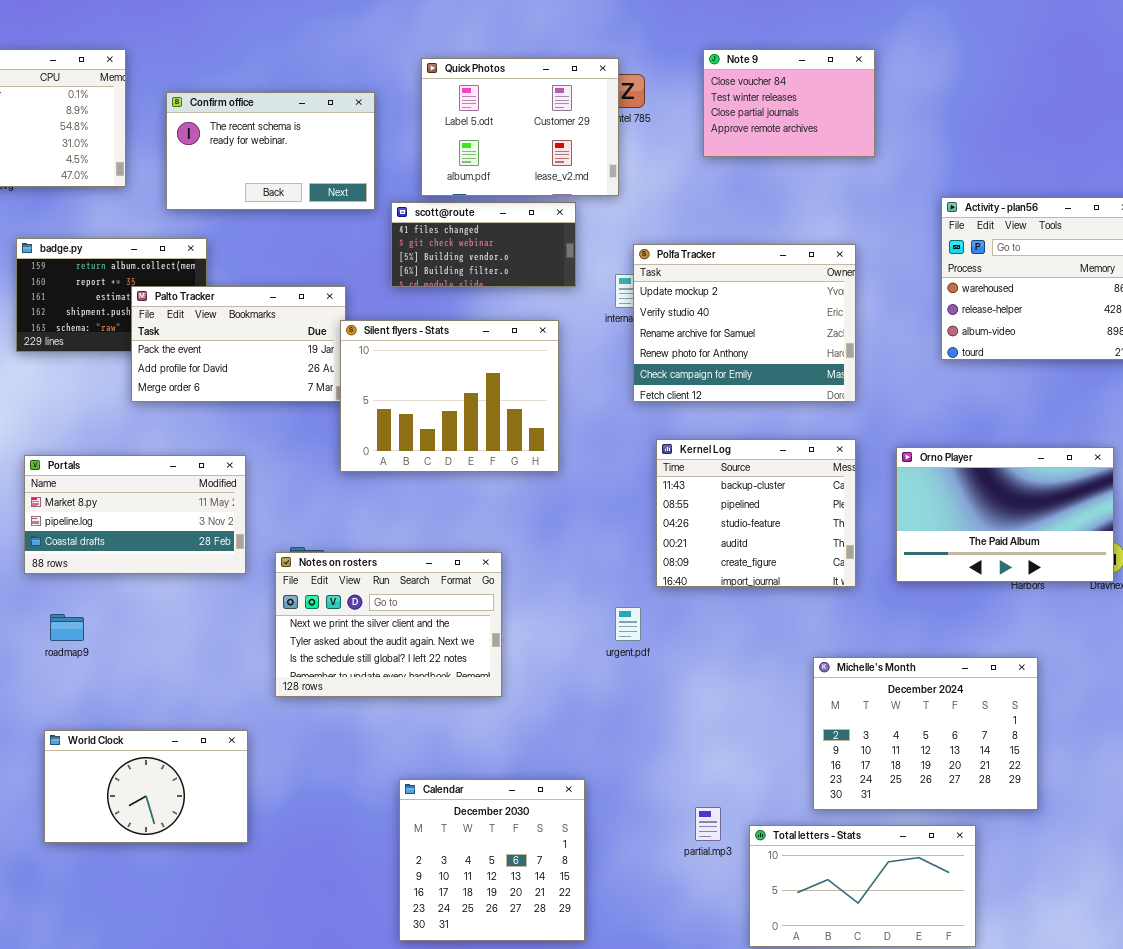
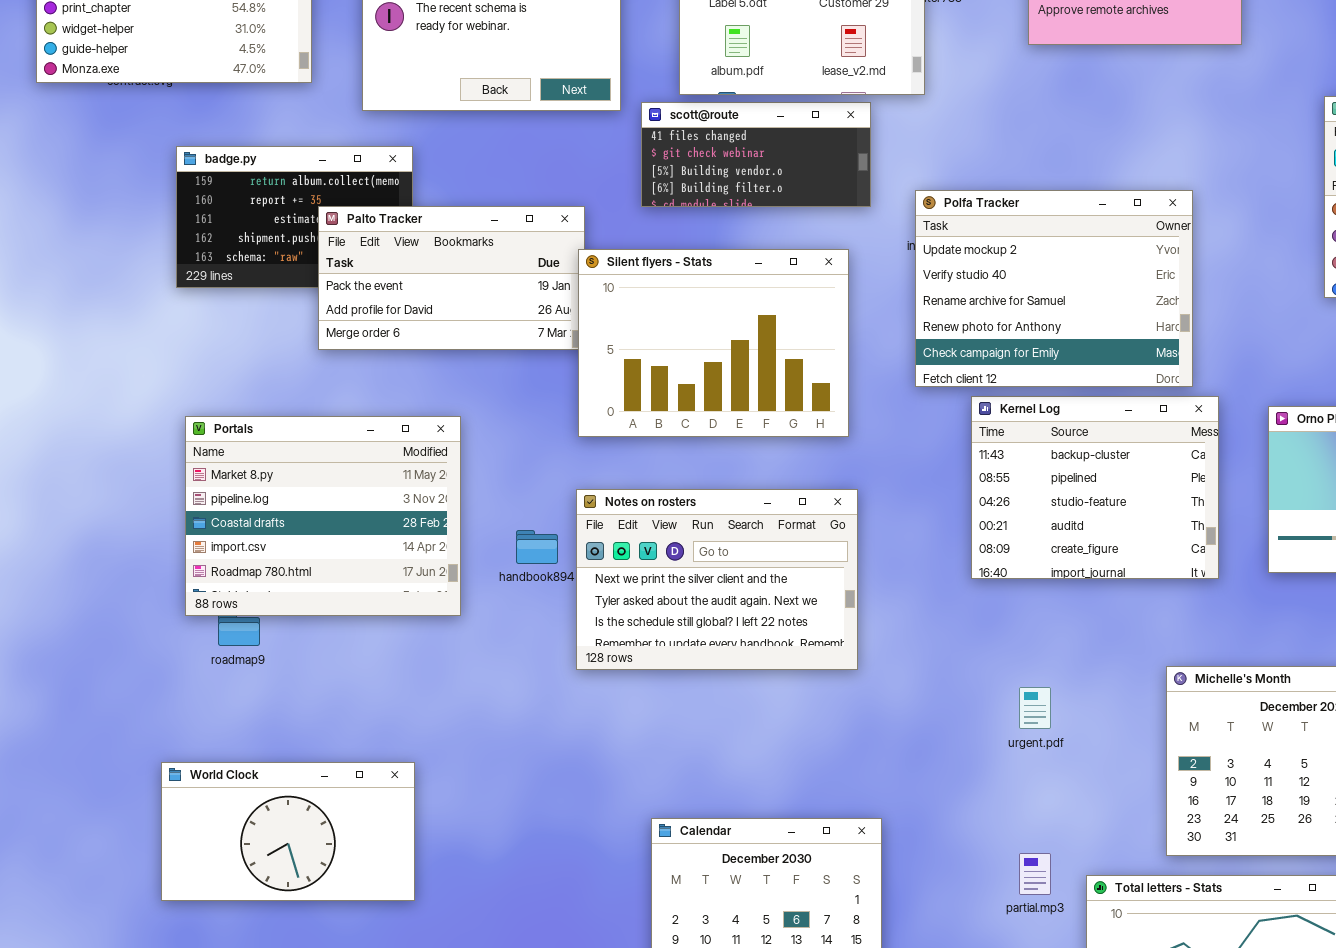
Polfa Tracker: [633,244,856,402] -> [915,190,1193,387], moved
Portals: [24,455,246,574] -> [185,416,461,616], resized
Notes on rosters: [275,552,502,697] -> [576,489,858,670], moved
urgent.pdf: [615,607,641,641] -> [1019,687,1051,729], moved
World Clock: [44,730,248,843] -> [161,762,415,901], moved

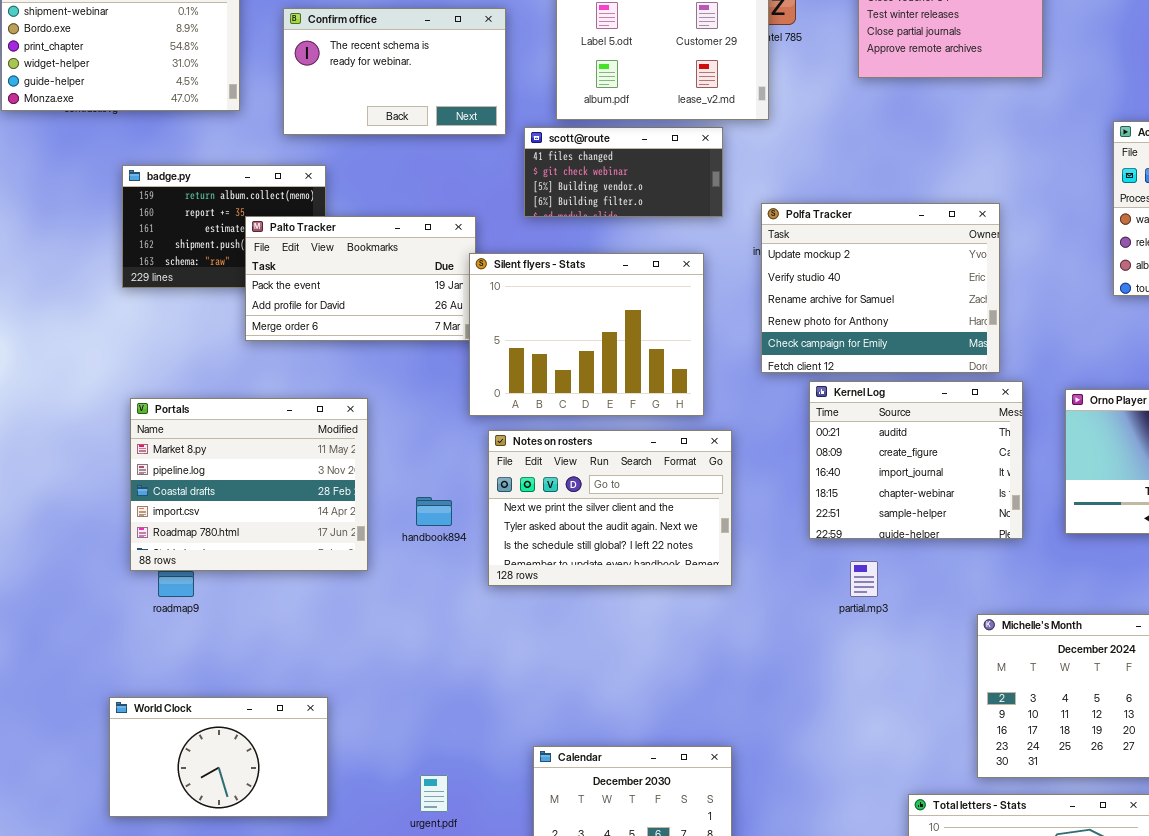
Kernel Log: [971,396,1219,579] -> [809,381,1023,539], scrolled down 3 rows
Notes on rosters: [576,489,858,670] -> [488,430,732,586], moved
urgent.pdf: [1019,687,1051,729] -> [420,775,448,812], moved
partial.mp3: [1019,853,1051,895] -> [850,561,878,597], moved

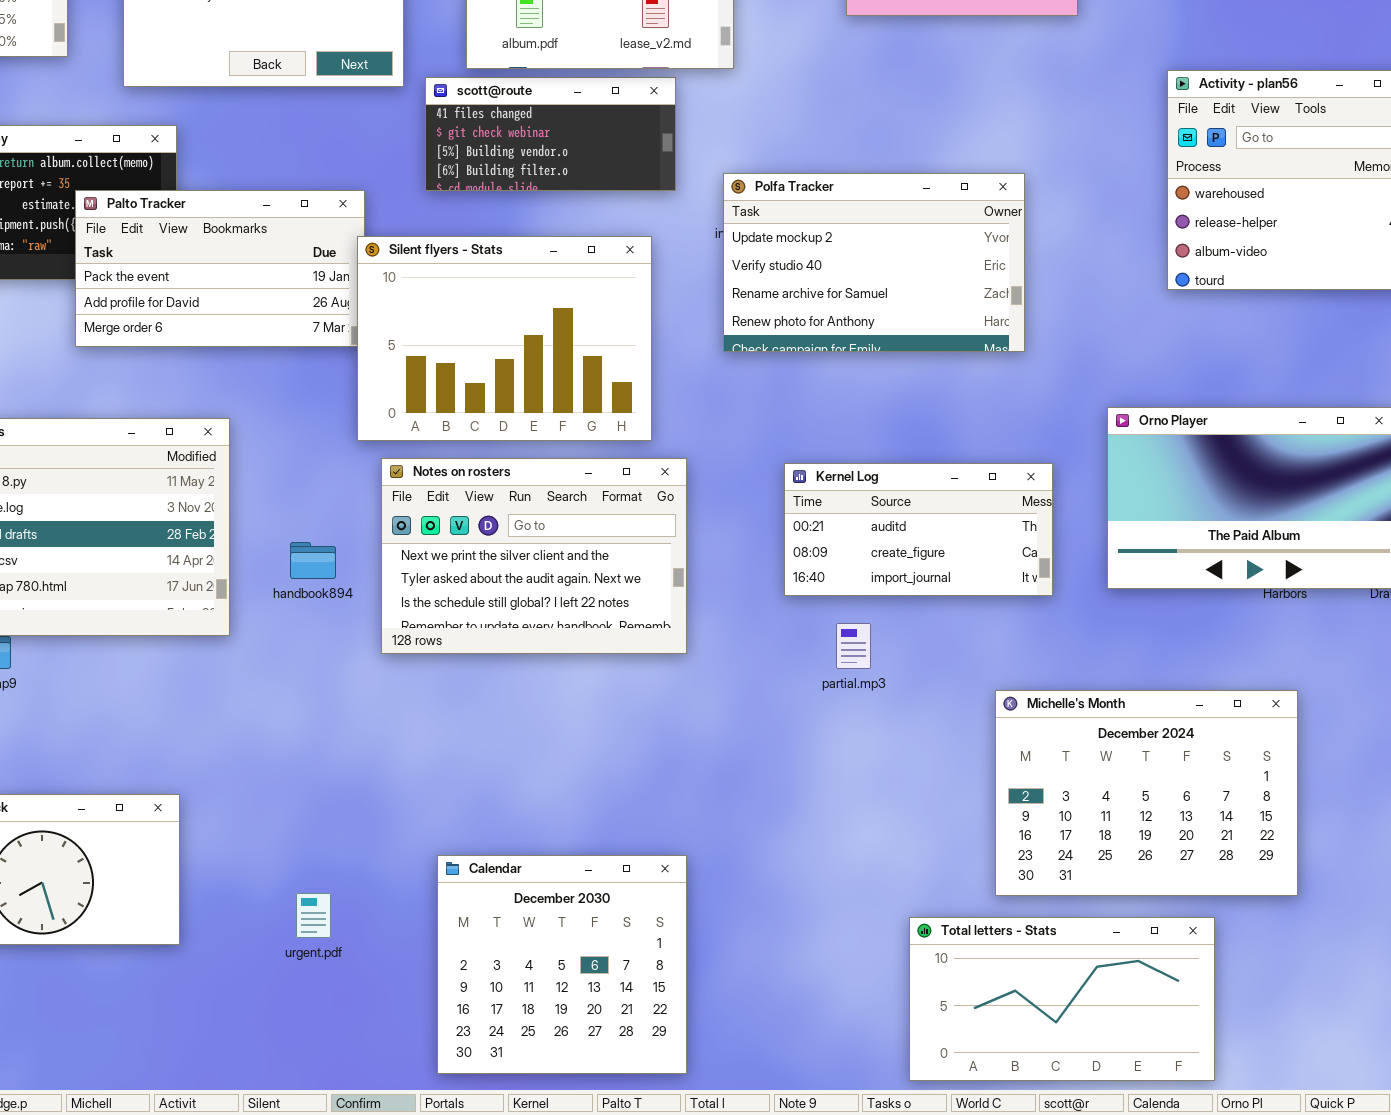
Polfa Tracker: [761,203,1000,373] -> [723,173,1025,352], resized
Kernel Log: [809,381,1023,539] -> [784,463,1053,596], resized

